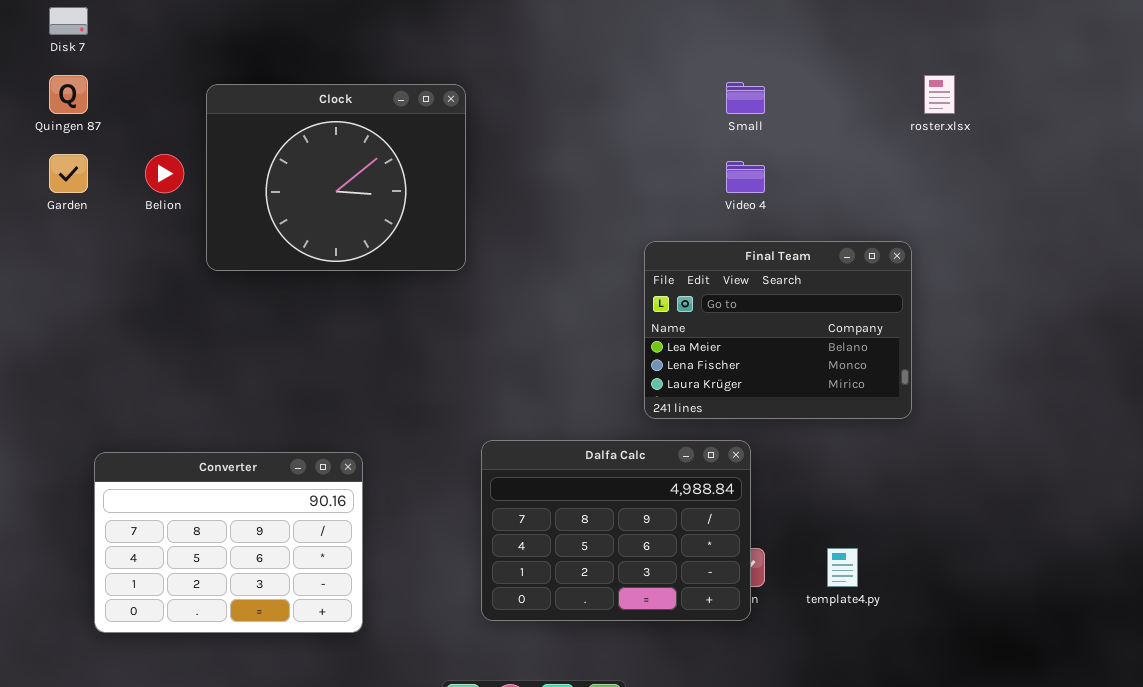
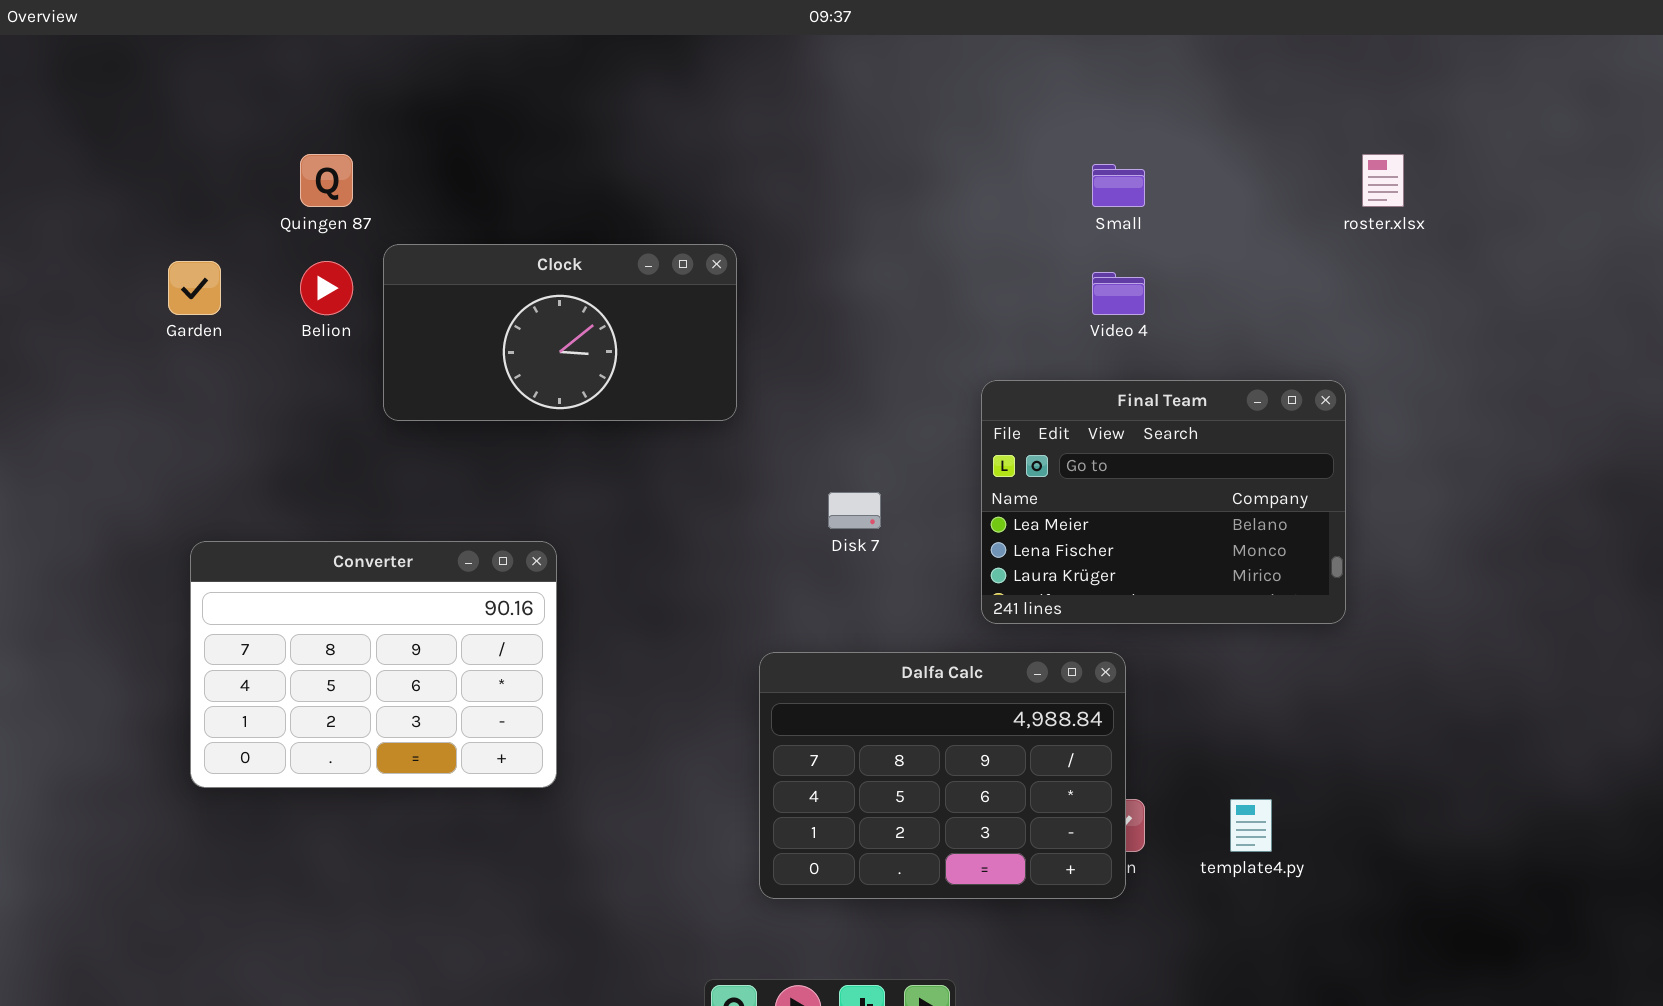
Disk 7: [49,7,88,35] -> [828,492,881,529], moved
Quingen 87: [49,75,88,114] -> [300,154,353,207], moved
Clock: [206,84,466,271] -> [383,244,737,421], resized
Converter: [94,452,363,633] -> [190,541,557,788], moved

